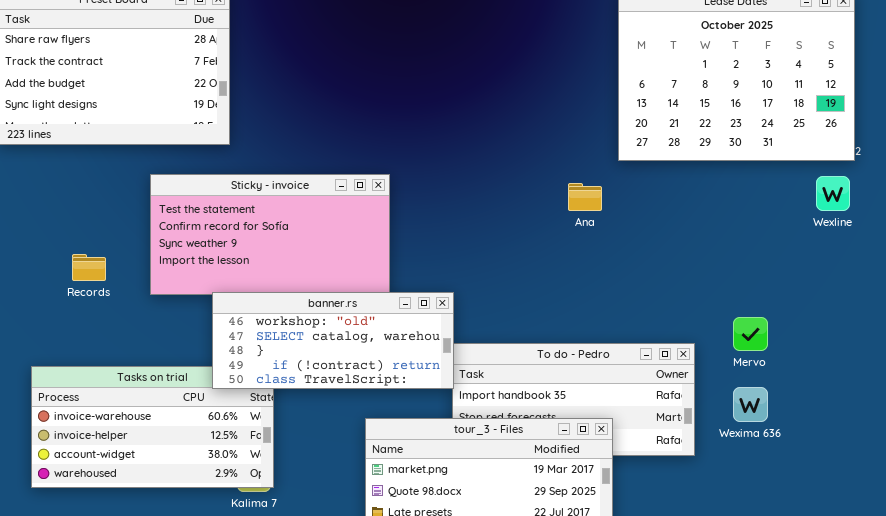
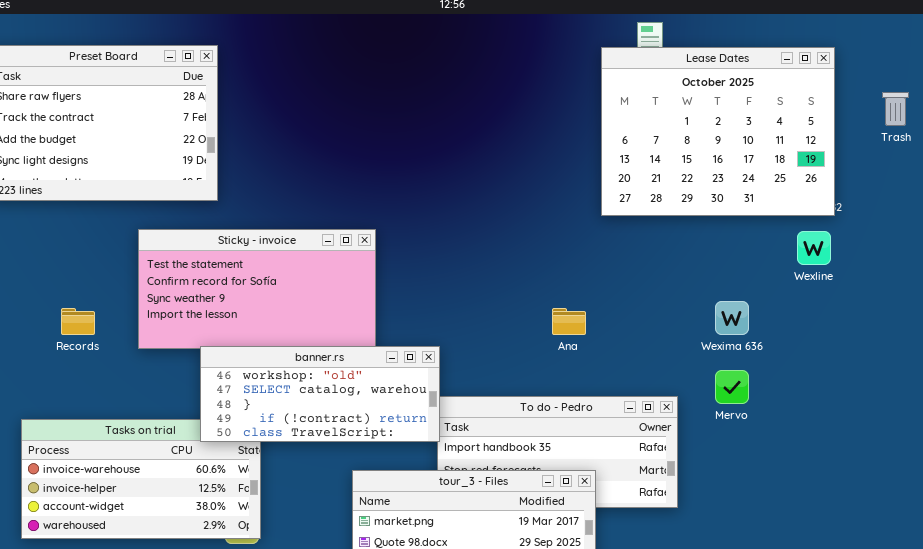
Ana: [568,183,602,211] -> [552,308,586,335], moved
Wexima 636: [733,387,768,422] -> [715,301,749,335], moved

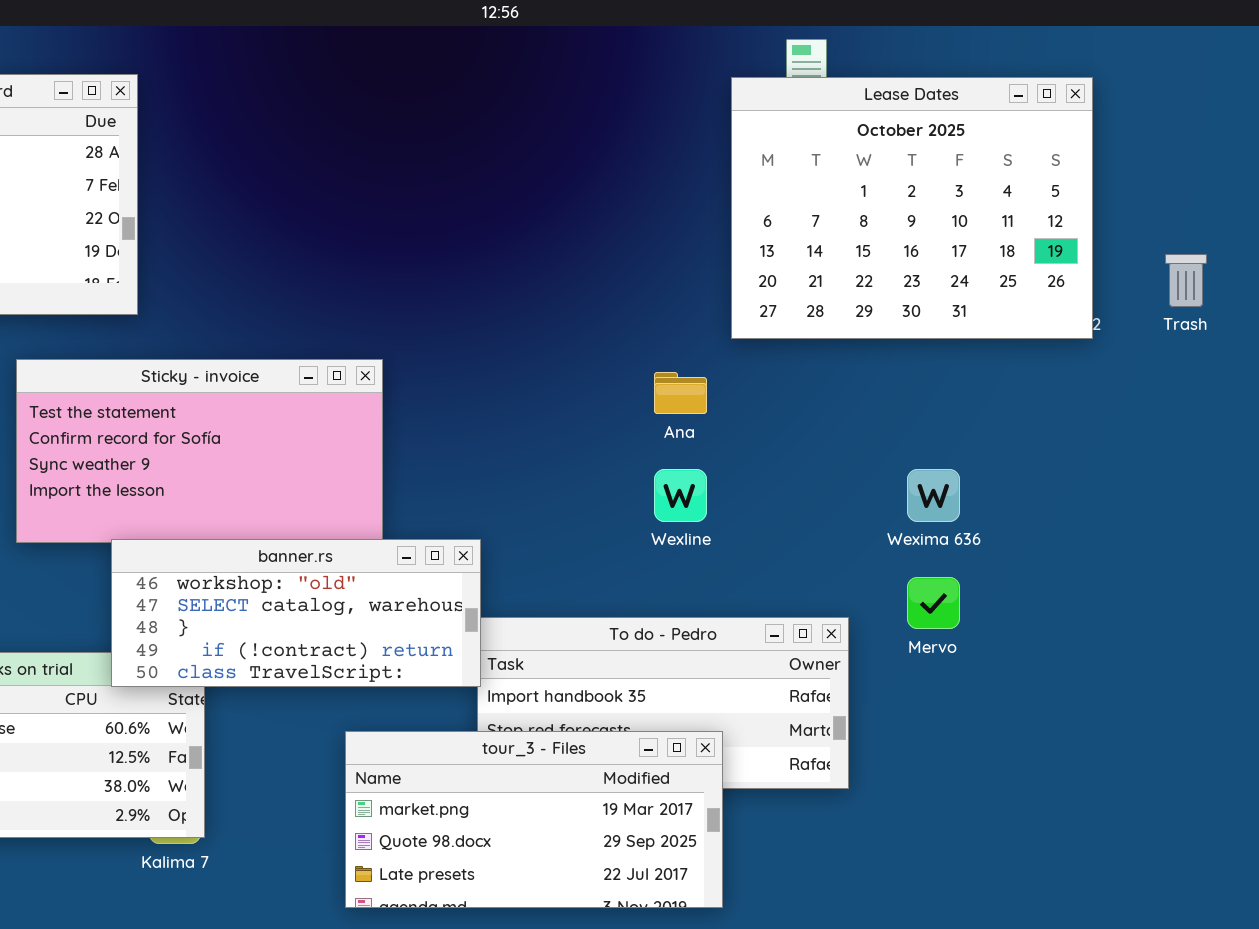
Trash: [882,92,909,126] -> [1165,254,1207,307], moved
Wexline: [797,231,831,265] -> [654,469,707,522], moved
Ana: [552,308,586,335] -> [654,372,707,414], moved

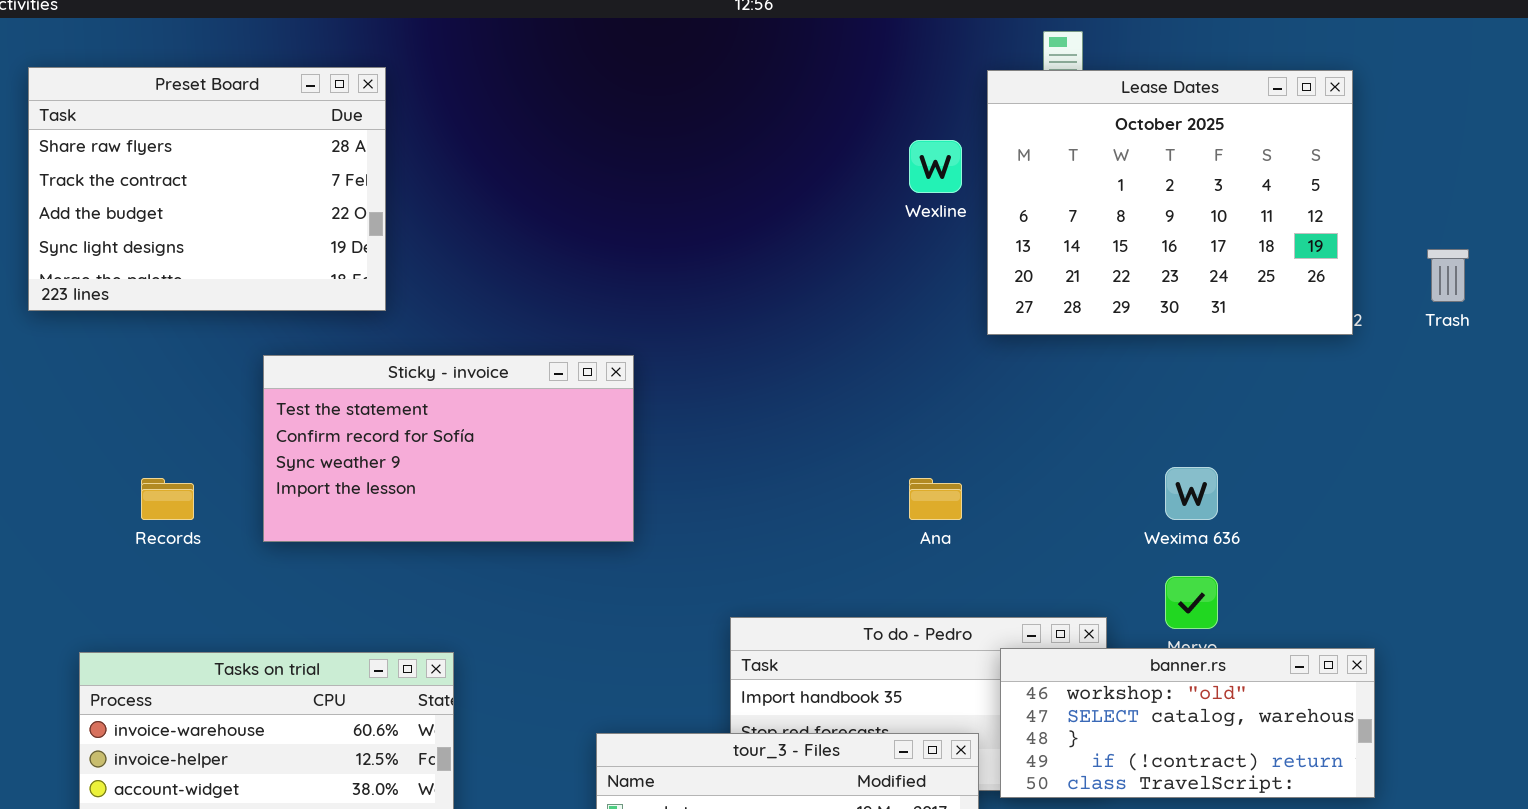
Ana: [654,372,707,414] -> [909,478,962,520], moved
Wexline: [654,469,707,522] -> [909,140,962,193], moved
banner.rs: [111,539,481,687] -> [1000,648,1375,798], moved

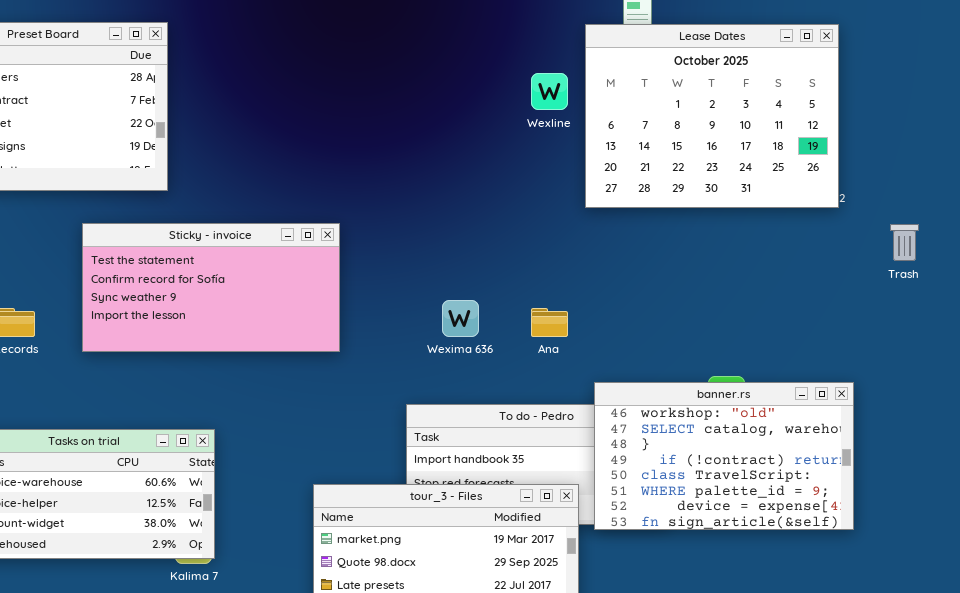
Trash: [1427,249,1469,302] -> [890,224,919,261], moved
Wexima 636: [1165,467,1218,520] -> [442,300,479,337], moved
banner.rs: [1000,648,1375,798] -> [594,382,854,530], resized

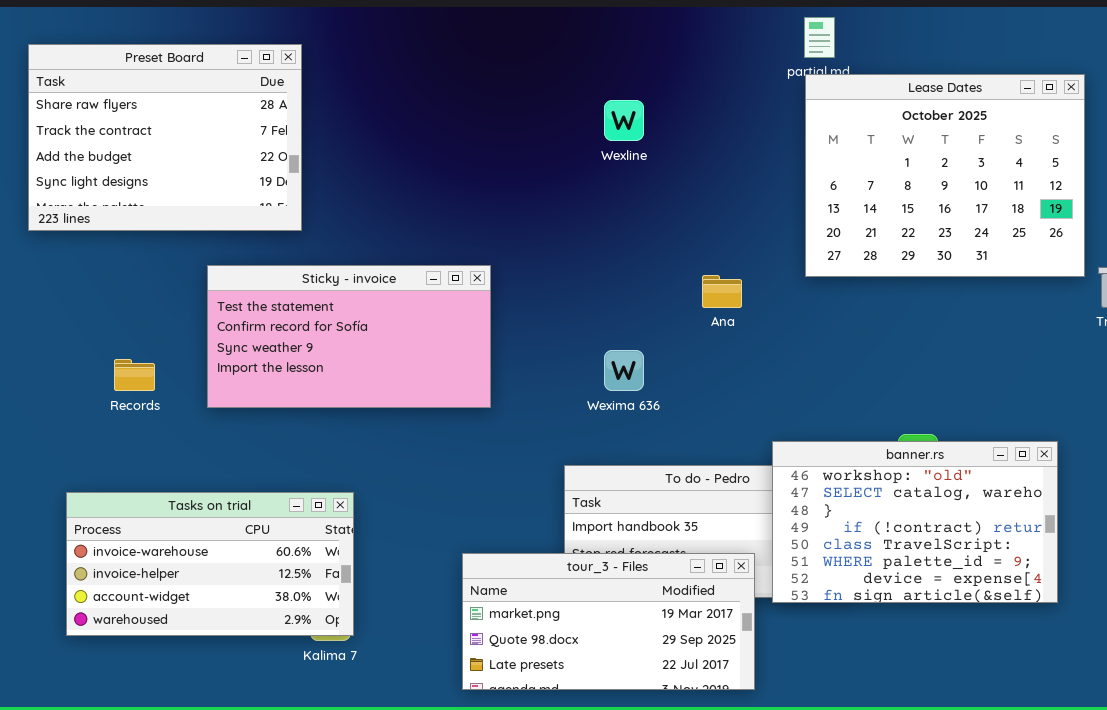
Lease Dates: [585,24,839,208] -> [805,74,1085,277], moved
Wexline: [531,73,568,110] -> [604,100,644,141], moved
Ana: [531,308,568,337] -> [702,275,742,308], moved

